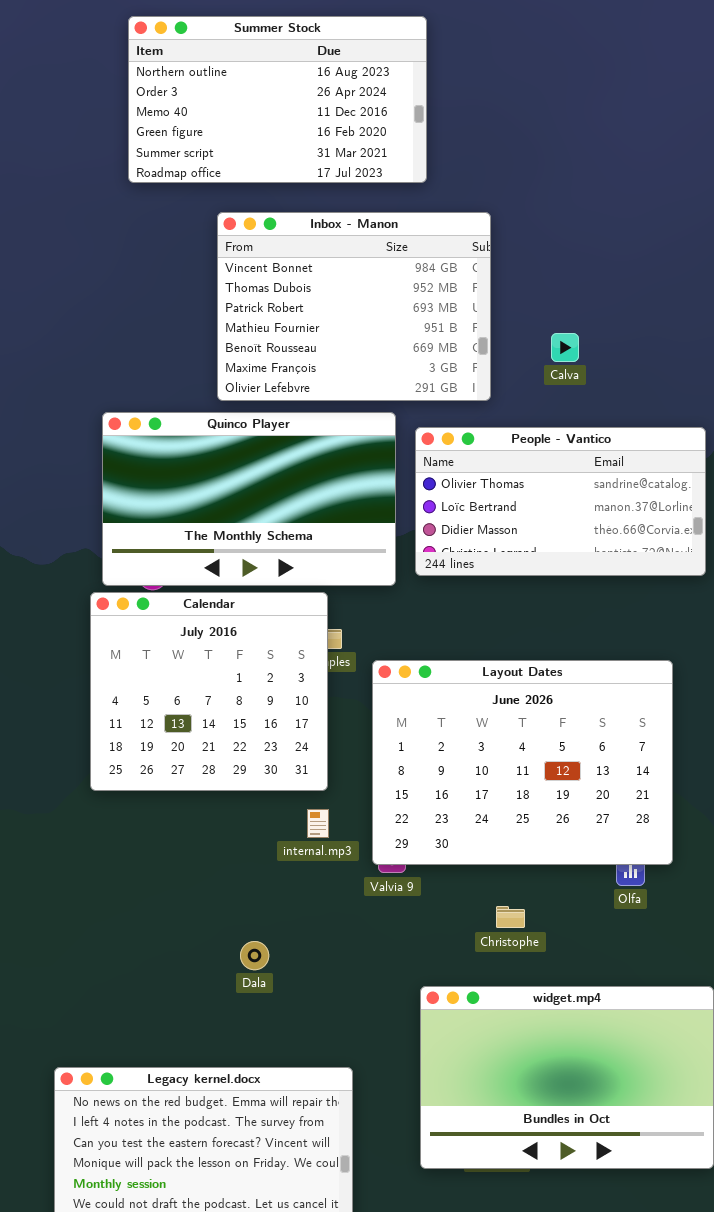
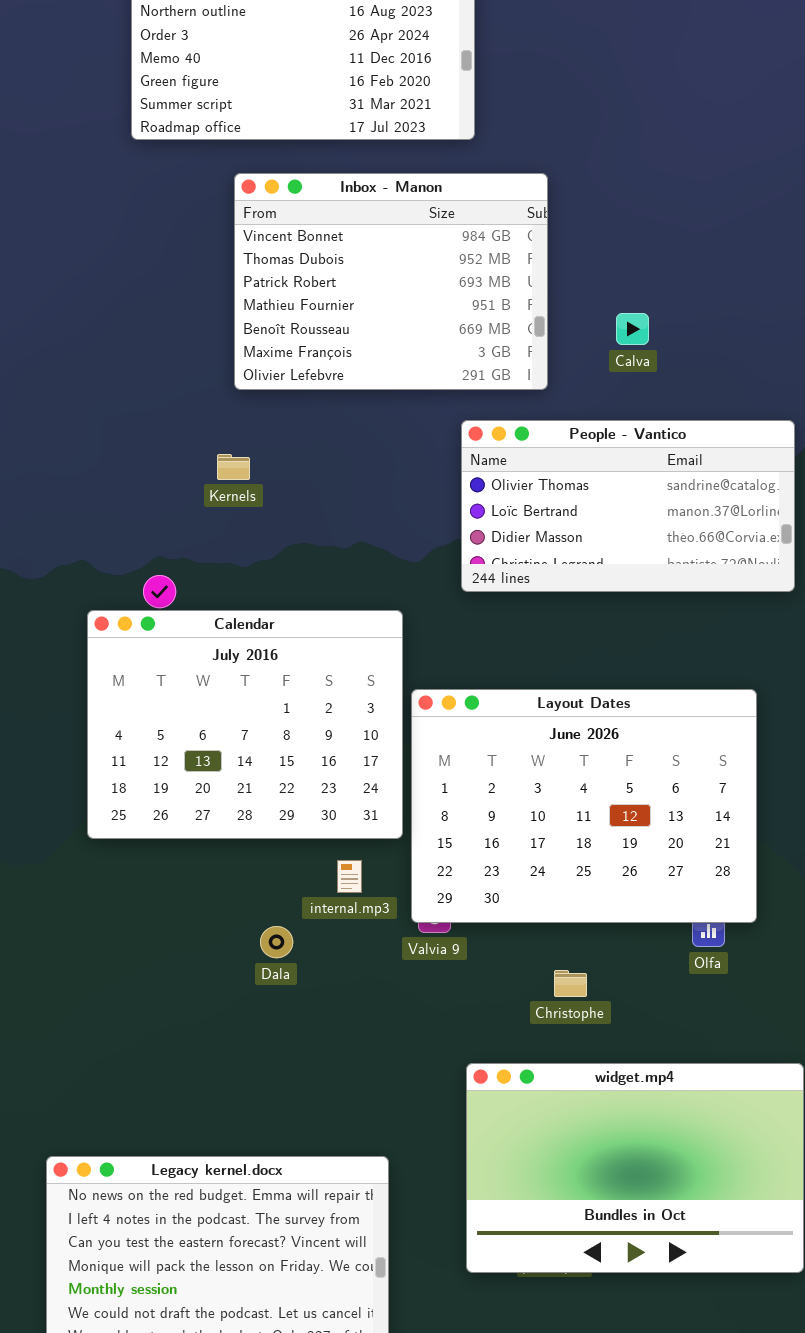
Quinco Player: [102,412,396,586] -> none, closed
Calendar: [90,592,328,791] -> [87,610,403,839], resized
Dala: [240,941,269,970] -> [260,926,293,958], moved

